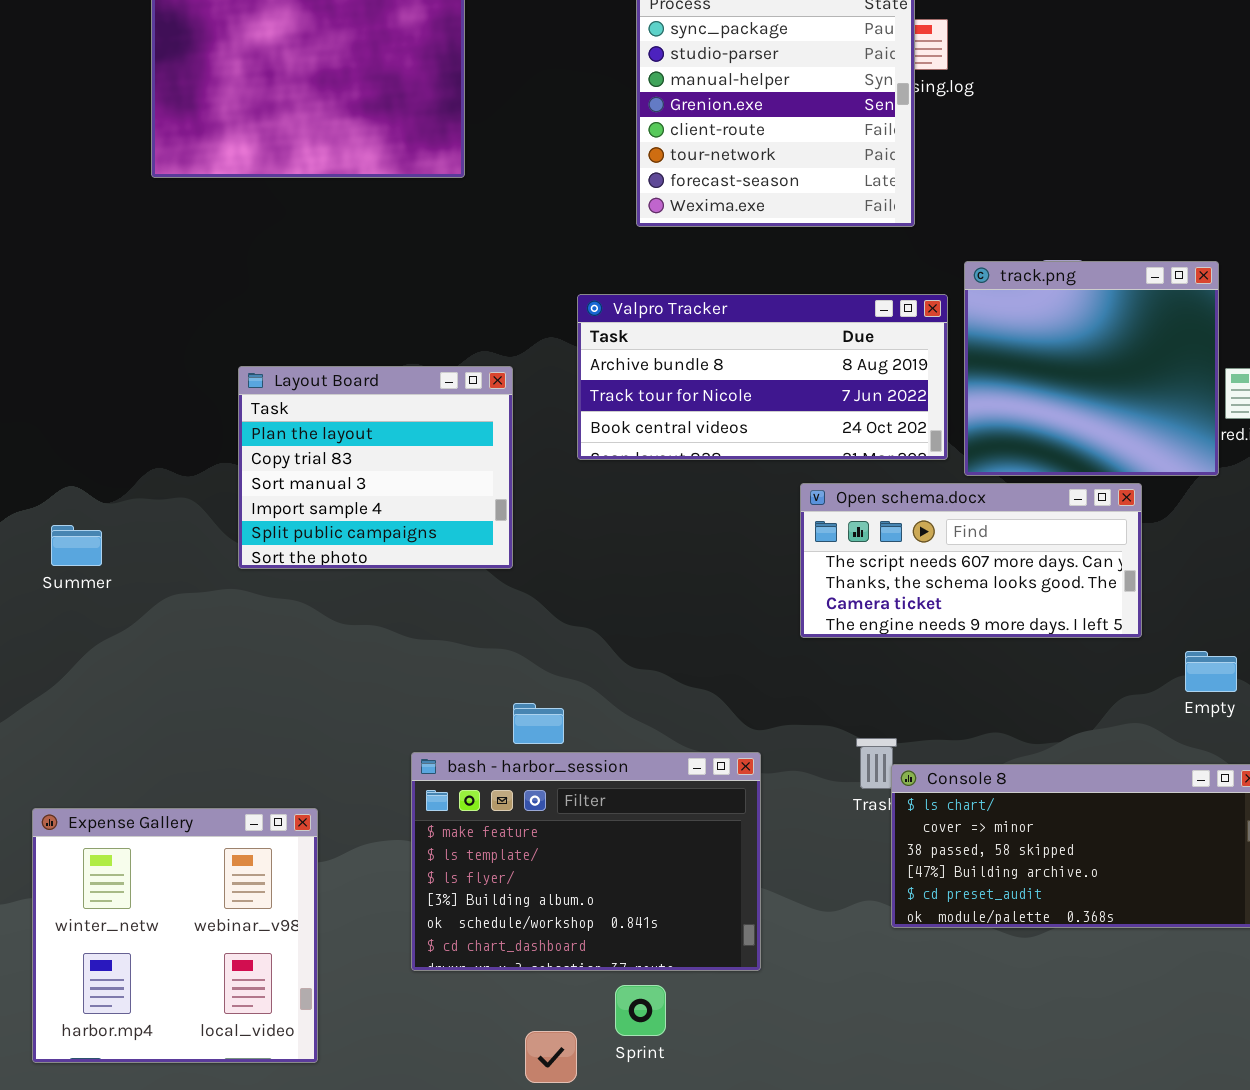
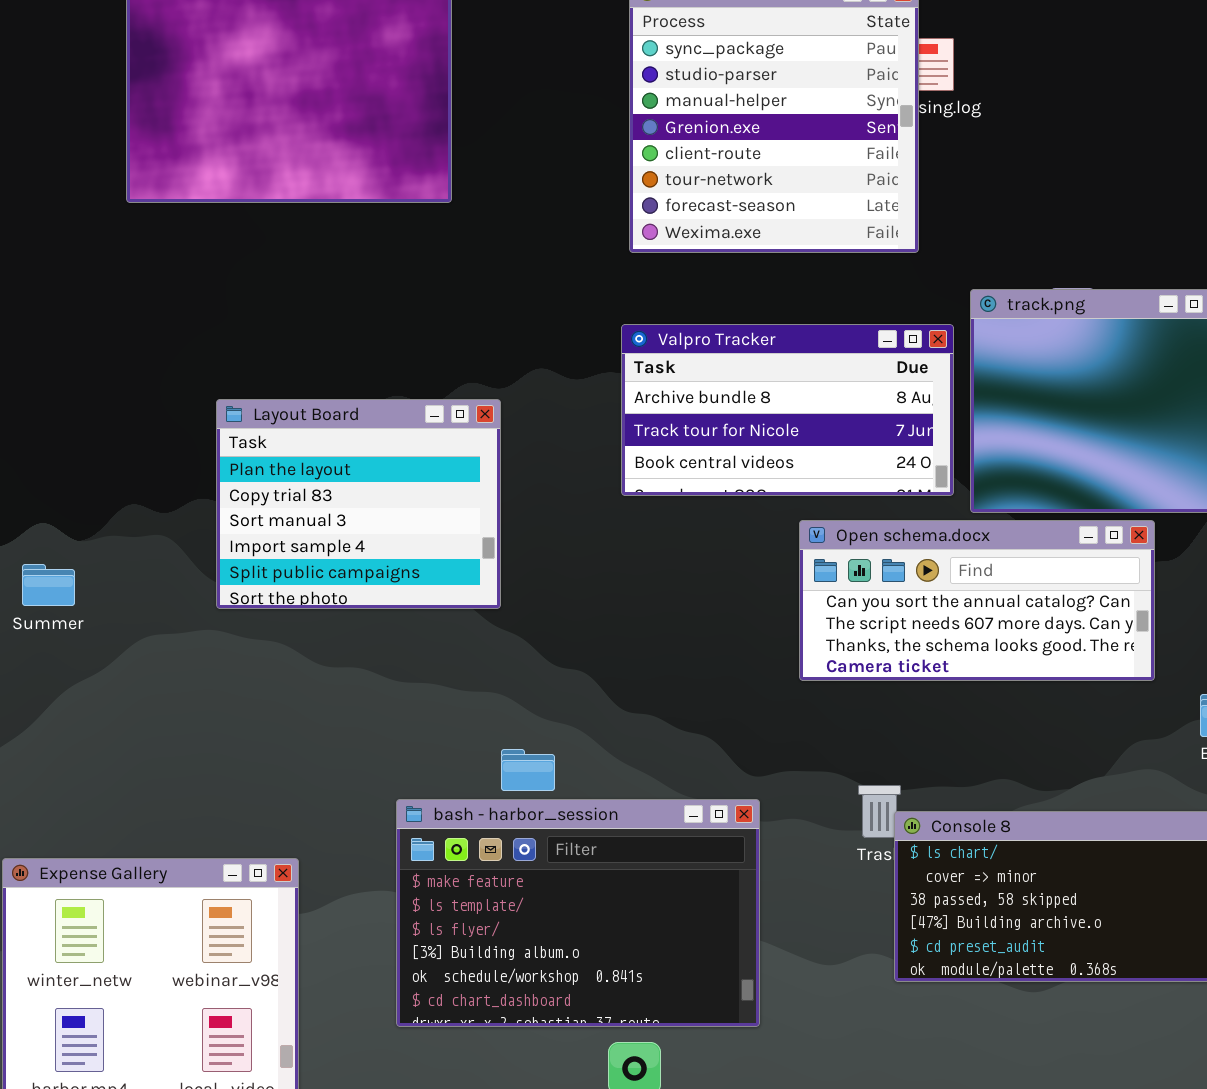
Valpro Tracker: [577,294,948,460] -> [621,324,954,496], resized
Open schema.docx: [800,483,1142,638] -> [799,520,1155,681], scrolled up 1 row

